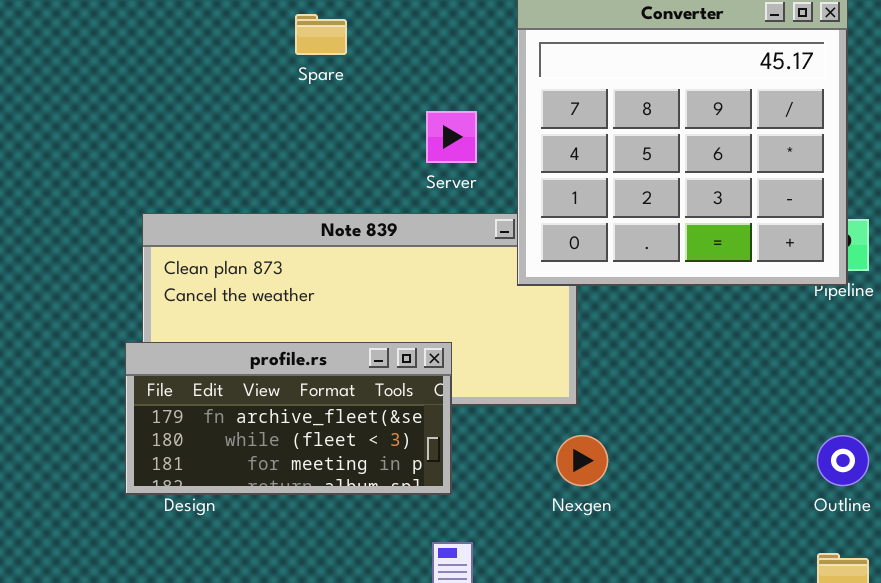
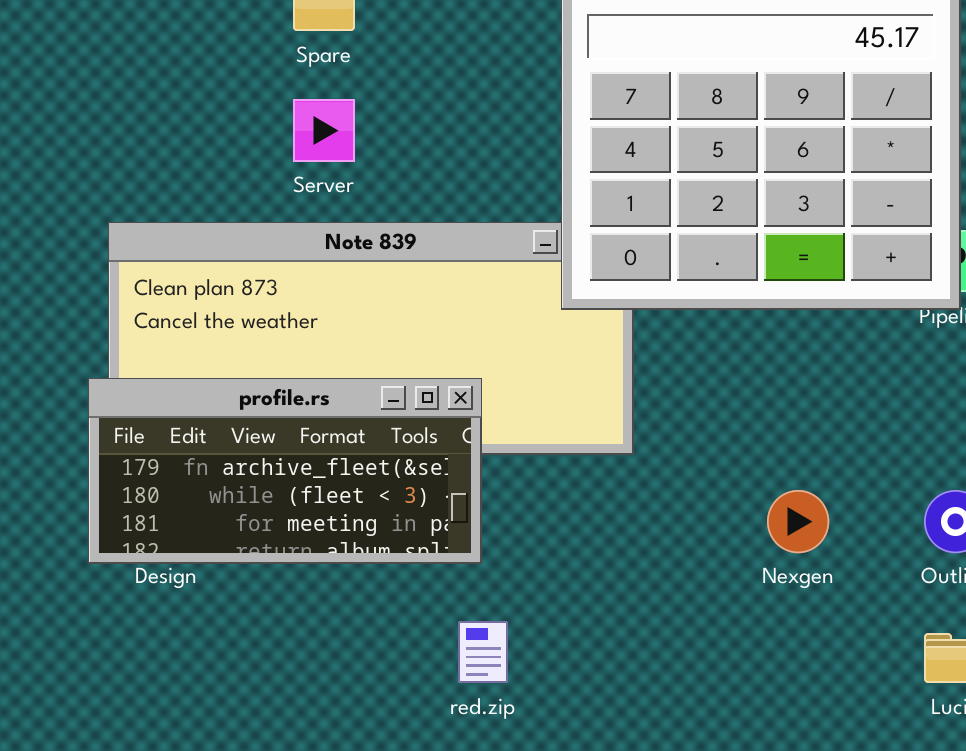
Server: [426,111,477,163] -> [293,99,355,162], moved
Nexgen: [556,435,608,486] -> [767,490,829,553], moved

